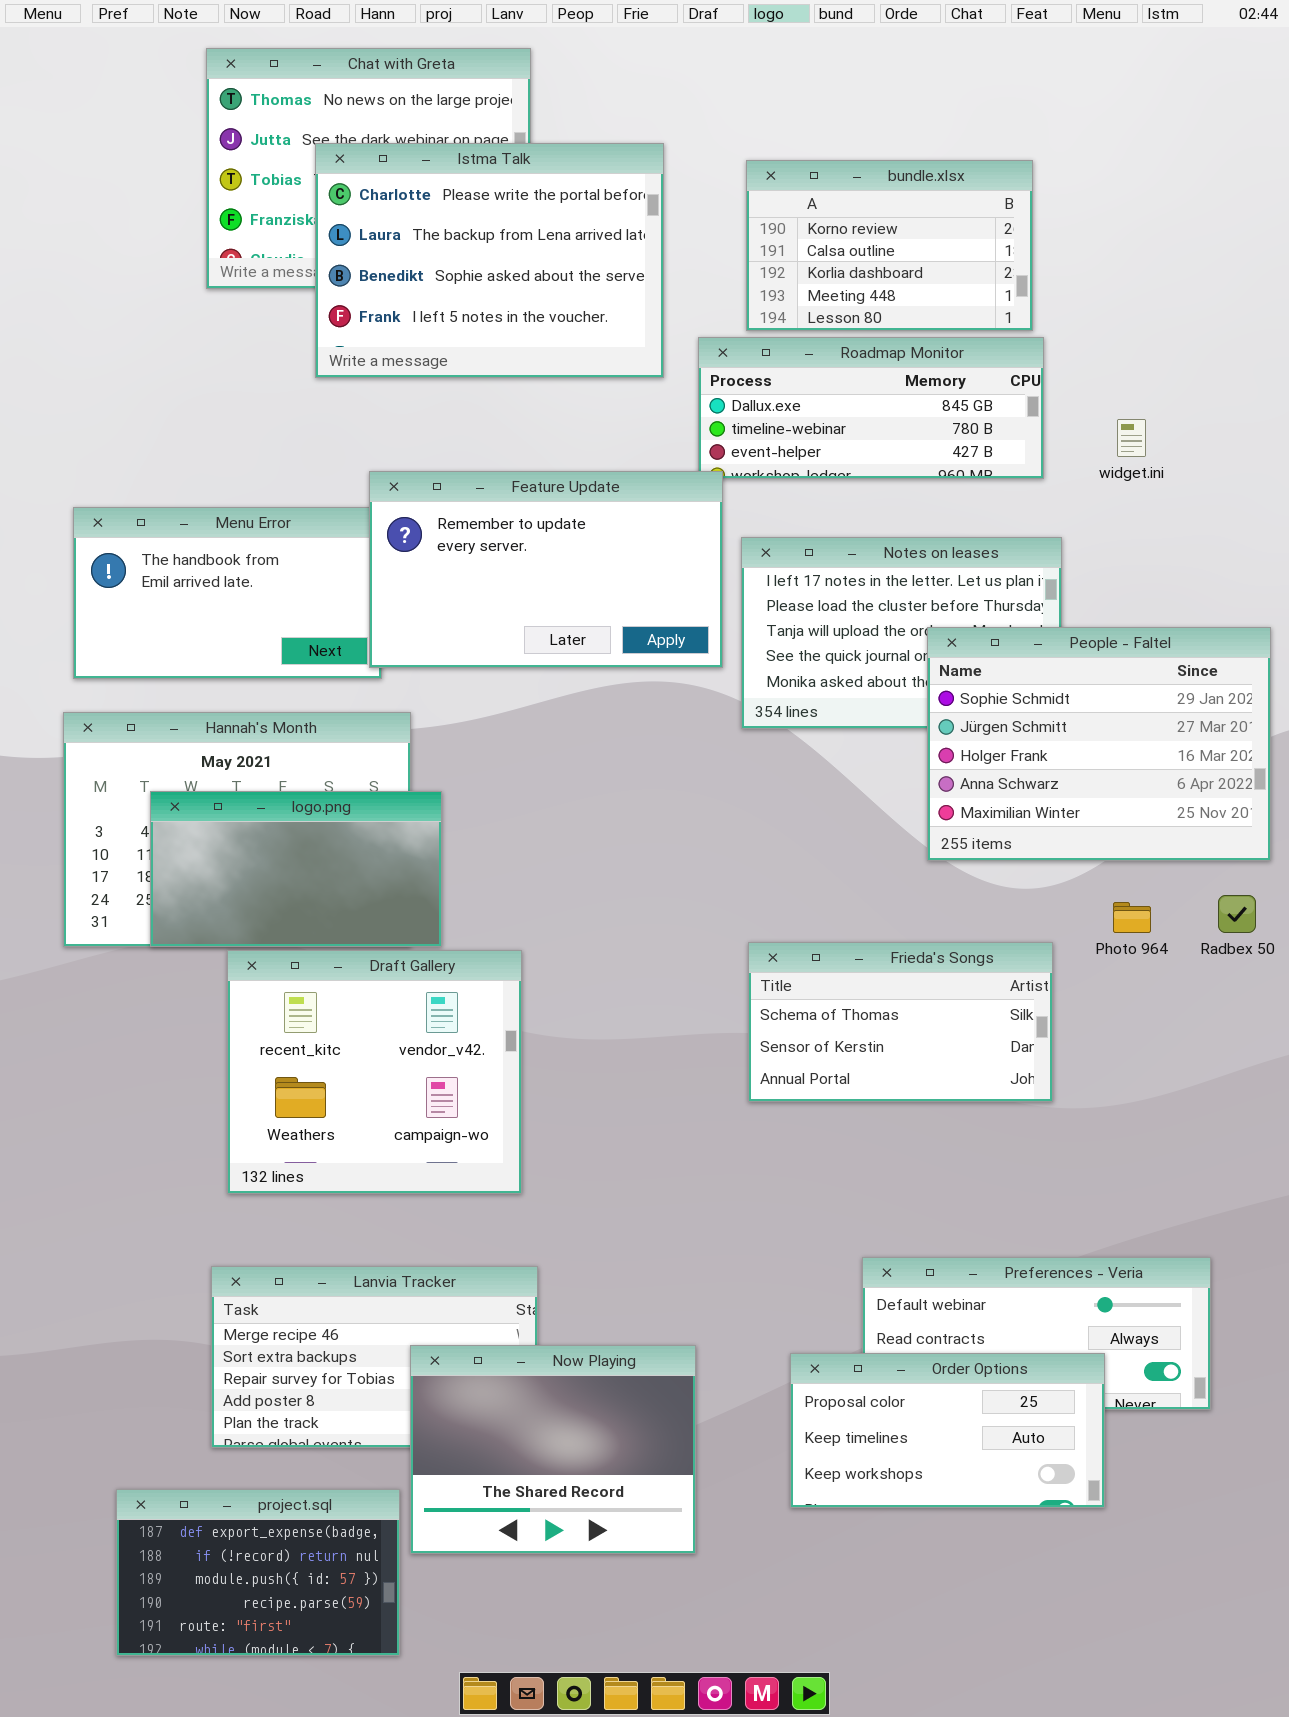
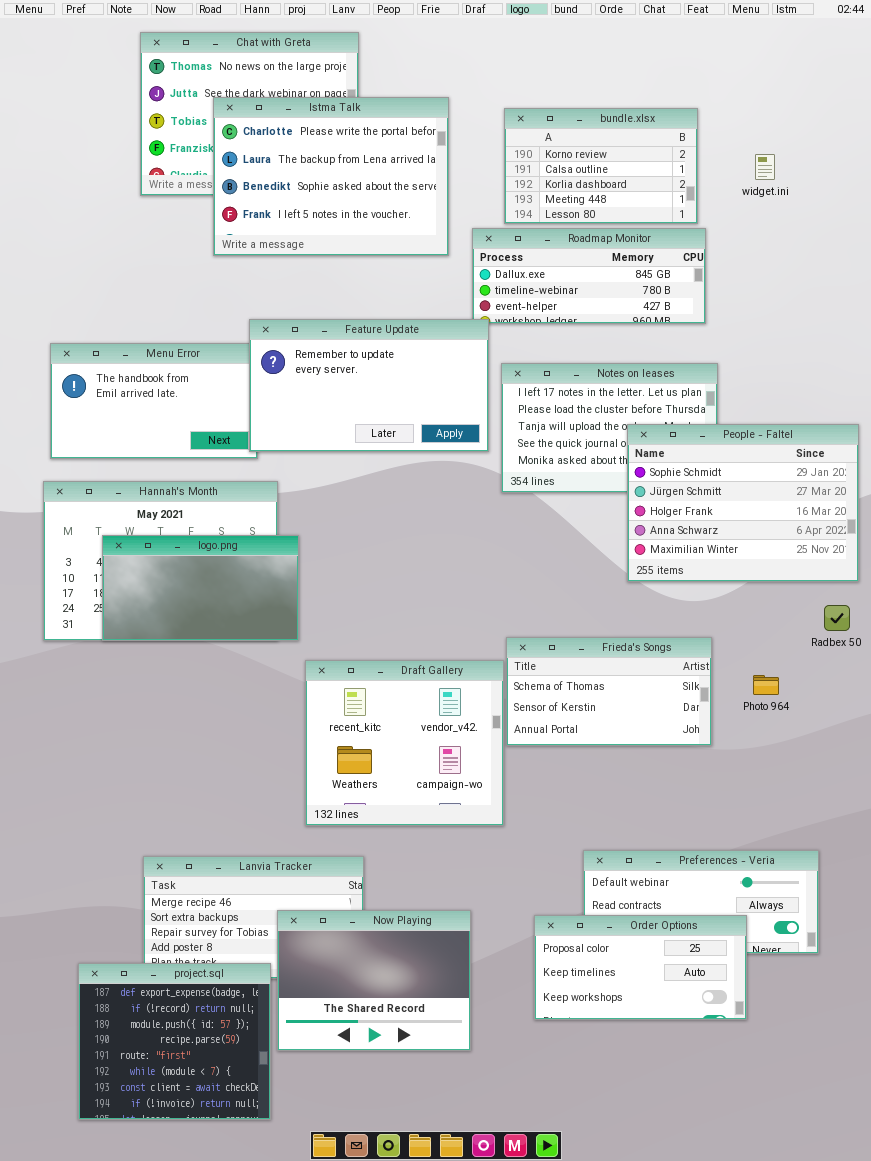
widget.ini: [1117,419,1146,457] -> [755,154,775,180], moved
Photo 964: [1113,902,1151,933] -> [753,675,779,695], moved
Draft Gallery: [227,950,522,1194] -> [305,660,504,826], moved
project.sql: [116,1489,400,1656] -> [78,963,271,1120], resized

